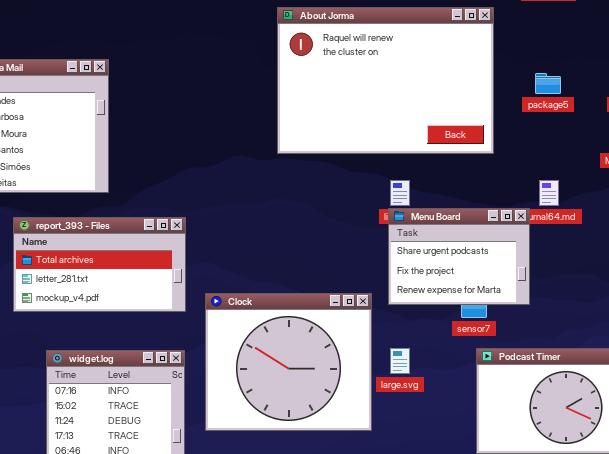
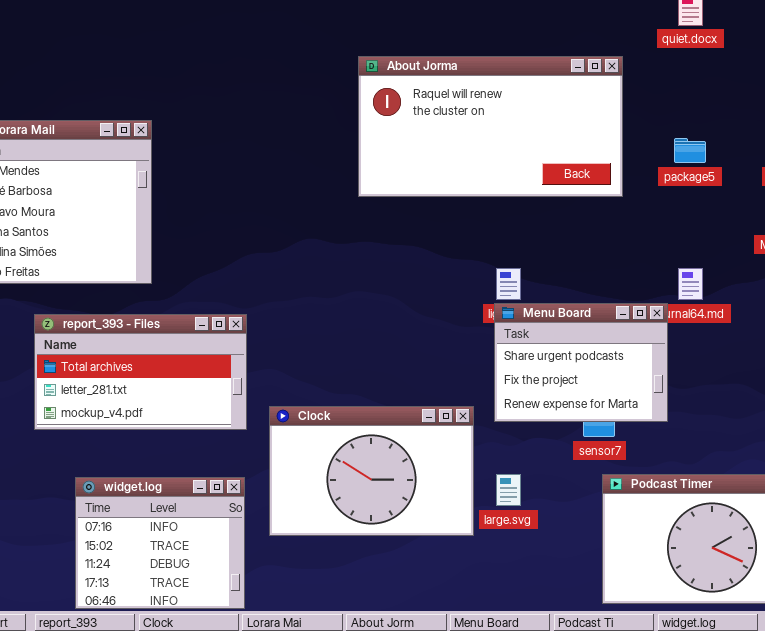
About Jorma: [277,7,494,154] -> [358,56,623,197], resized
Clock: [205,293,372,431] -> [269,406,474,536], resized

